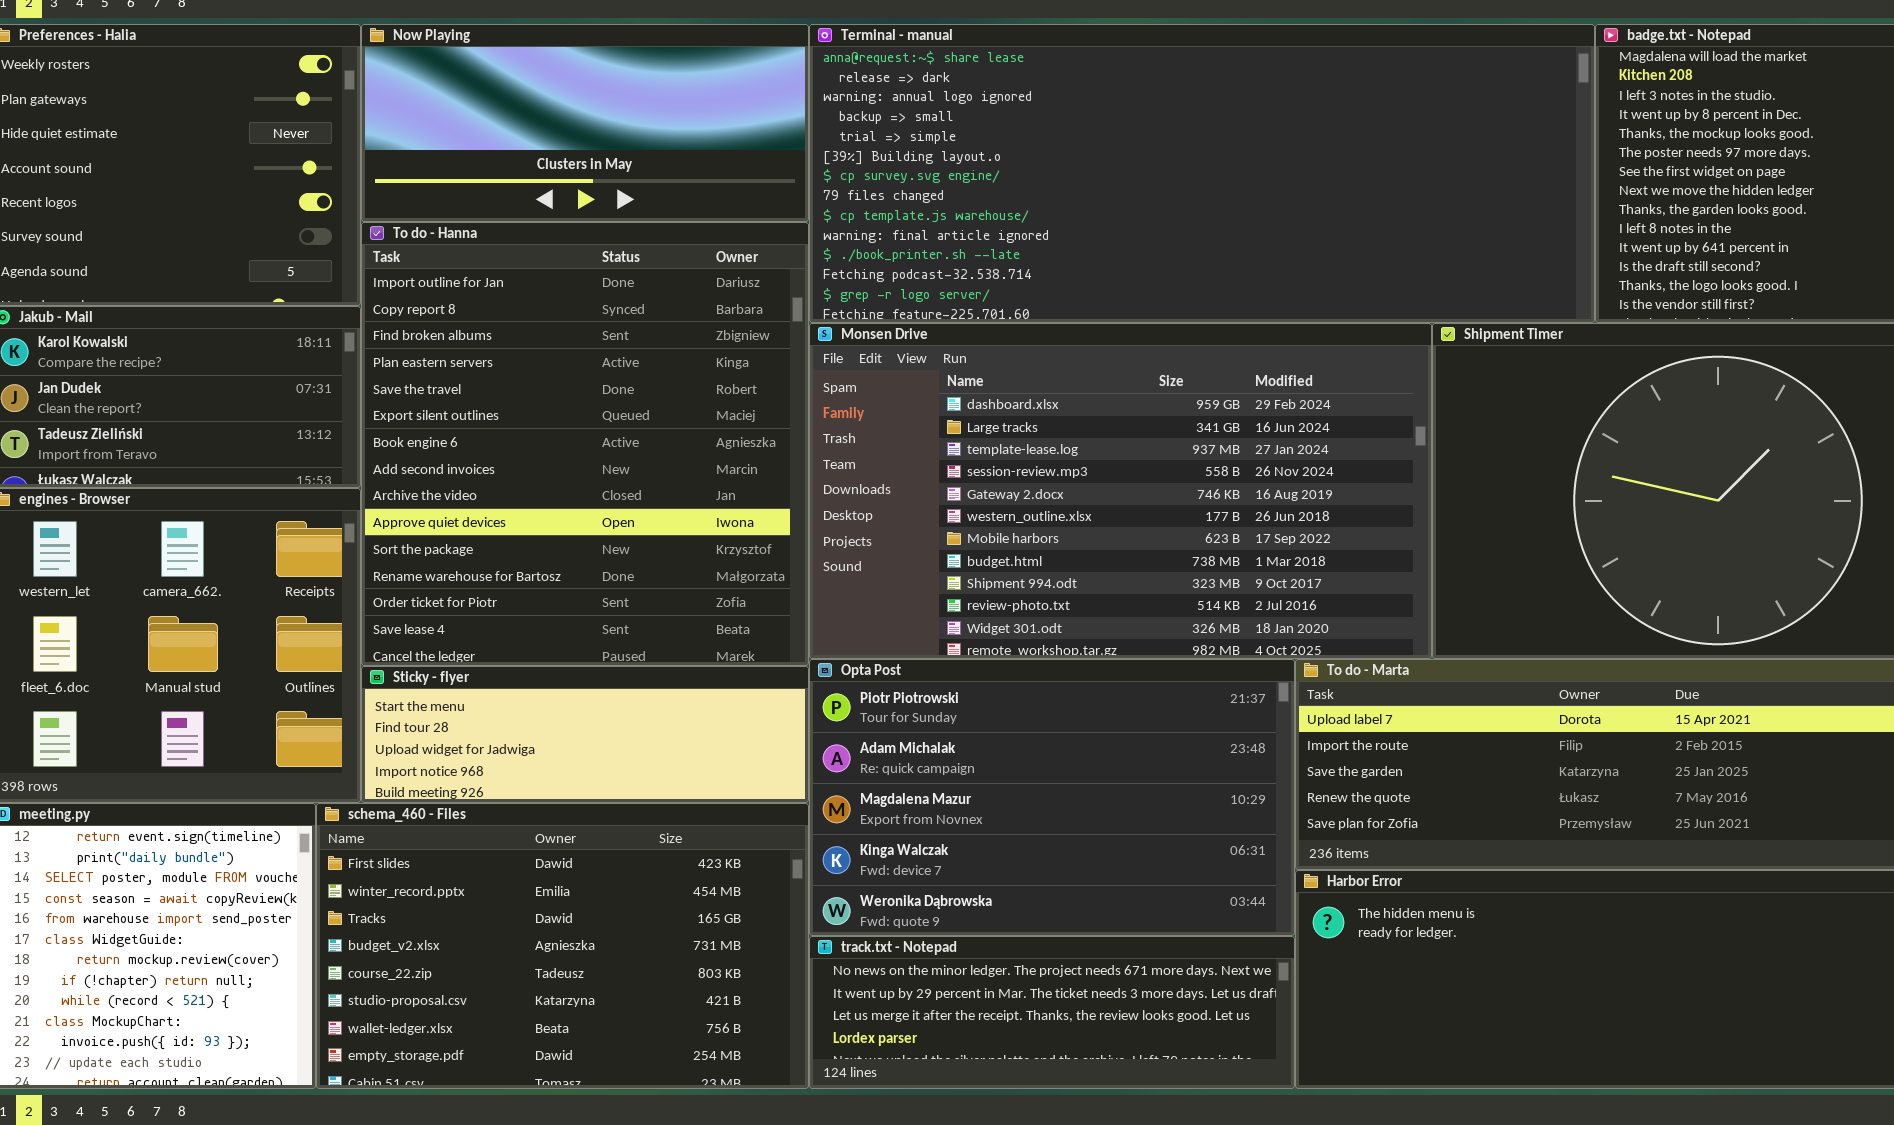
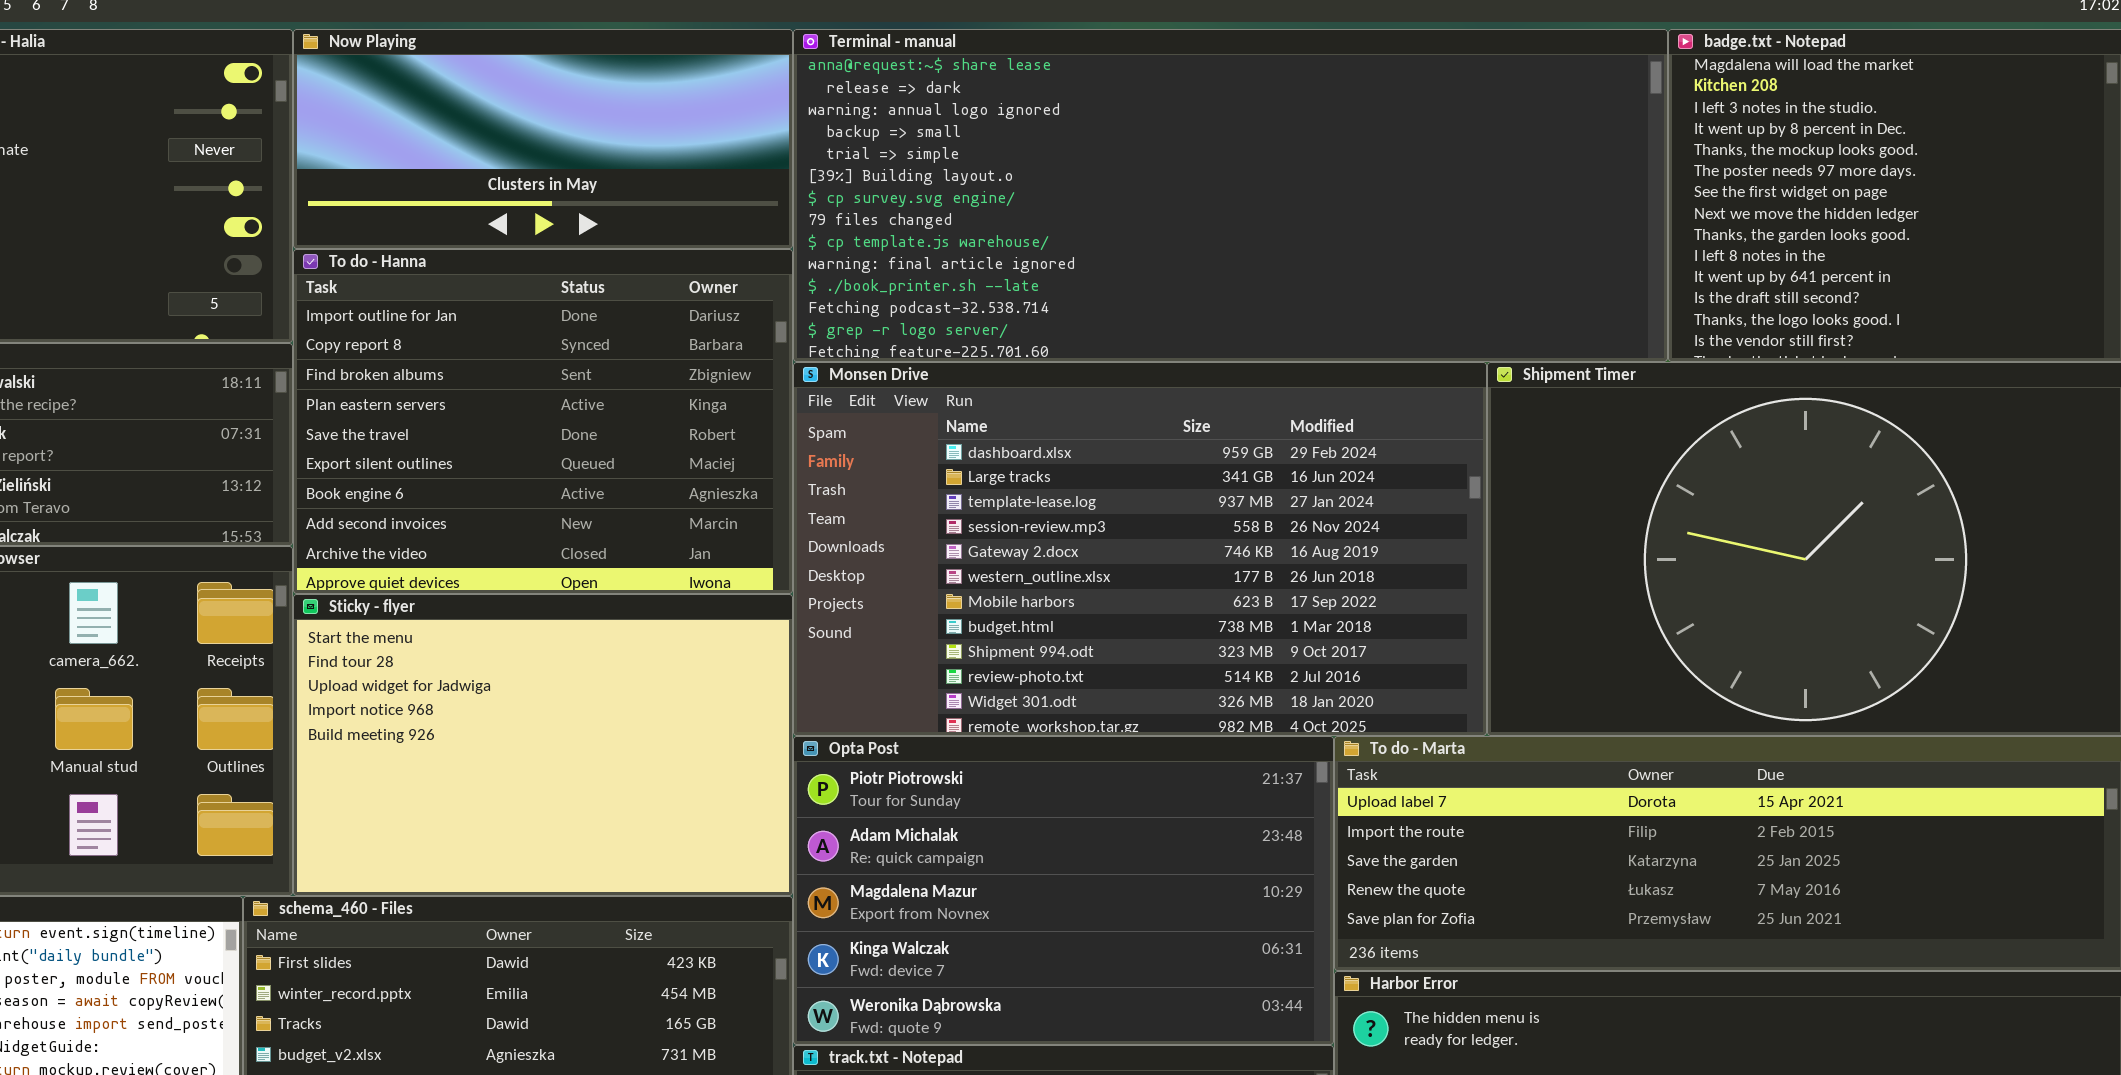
To do - Hanna: [361,222,809,666] -> [293,249,793,594], resized
Sticky - flyer: [361,666,809,803] -> [293,594,793,896], resized

